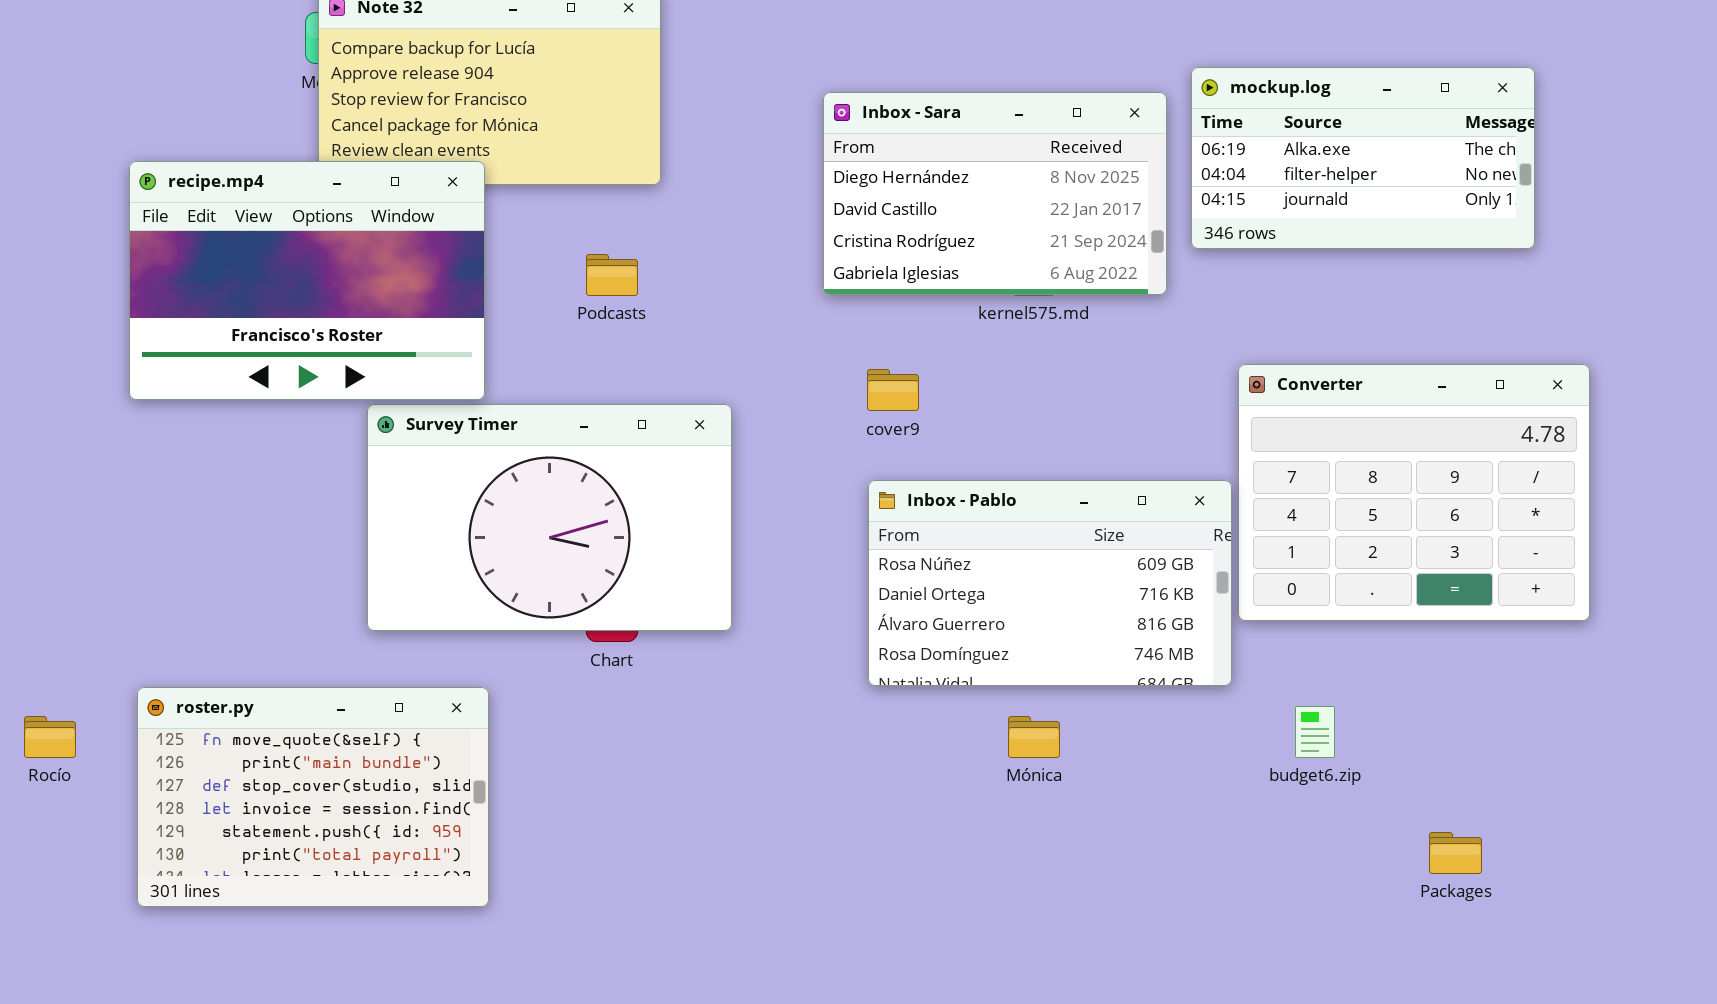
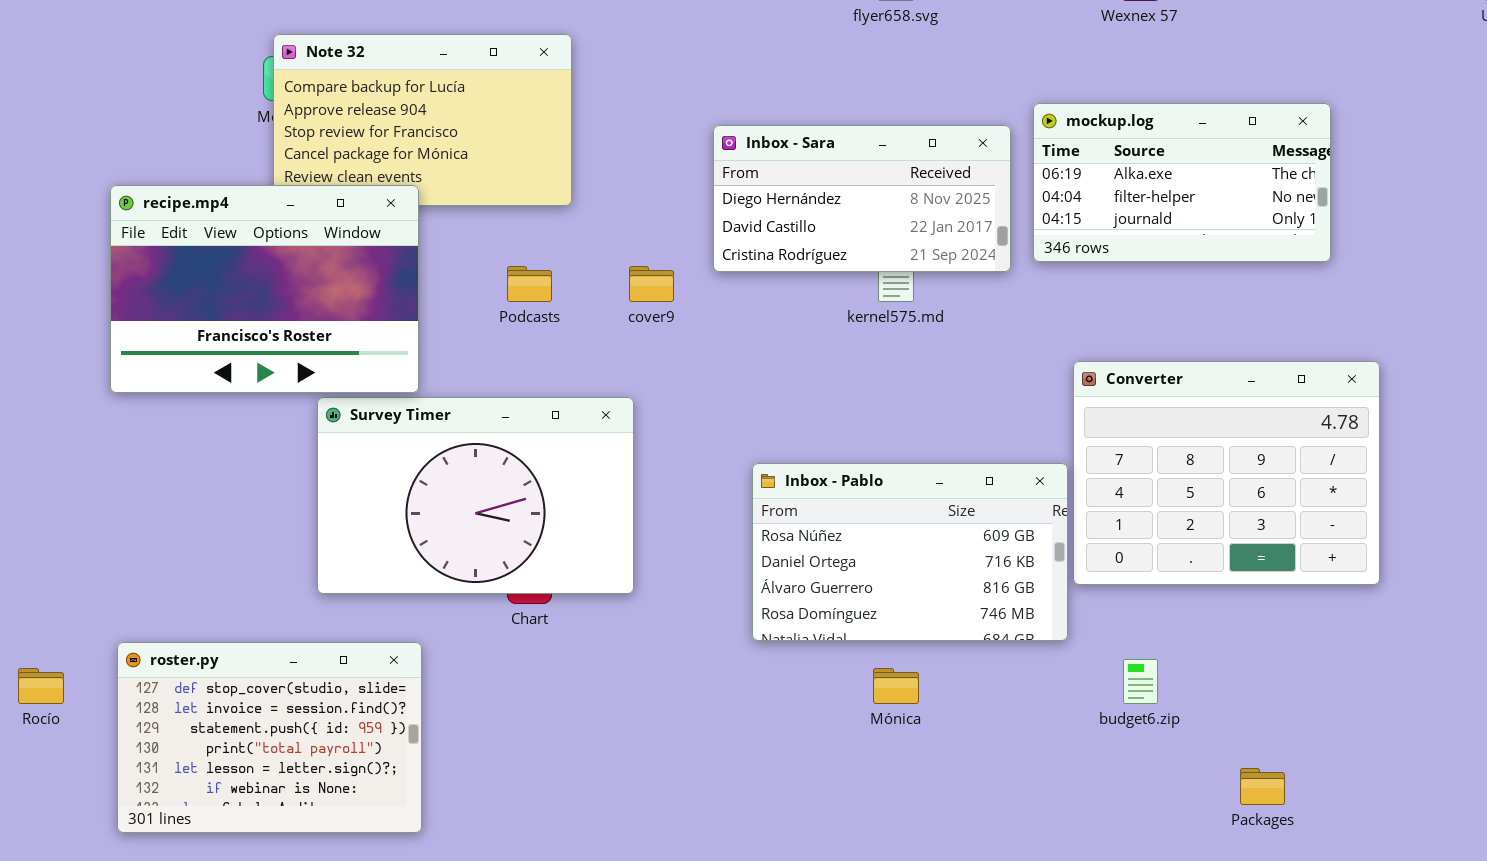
Inbox - Sara: [823,92,1167,295] -> [713,125,1011,272], resized
cover9: [867,369,919,411] -> [629,266,674,302], moved
roster.py: [137,687,489,907] -> [117,642,422,833], scrolled down 2 rows

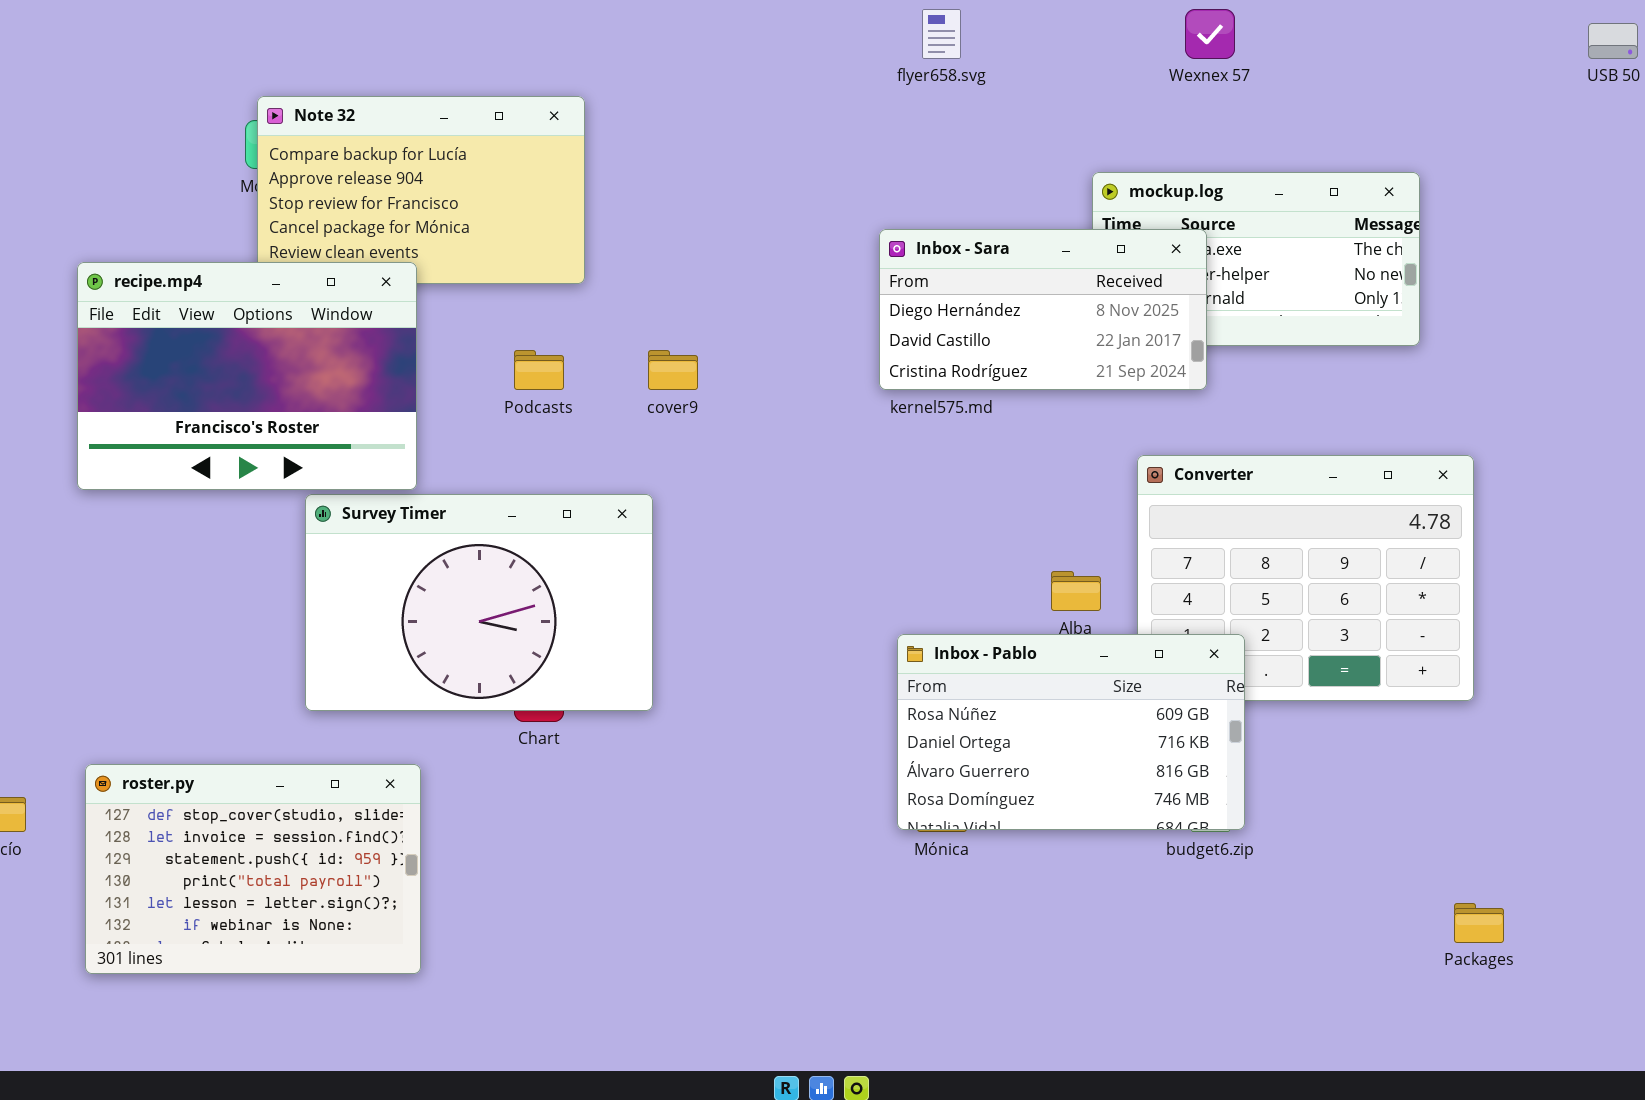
Inbox - Sara: [713,125,1011,272] -> [879,229,1207,390], moved
Inbox - Pablo: [752,463,1068,641] -> [897,634,1245,830], moved
Packages: [1240,768,1285,805] -> [1454,903,1504,943], moved

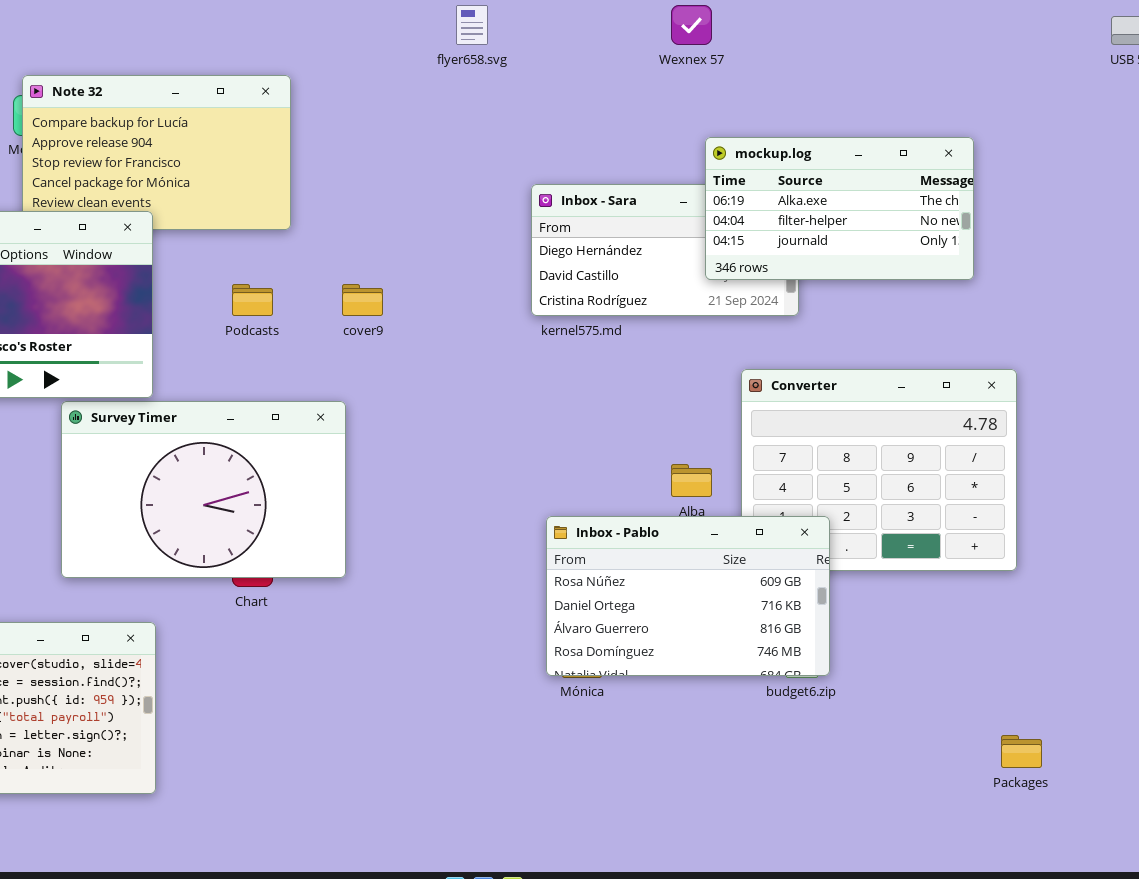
flyer658.svg: [922,9,961,59] -> [456,5,488,45], moved
Wexnex 57: [1185,9,1235,59] -> [671,5,712,45], moved
mockup.log: [1092,172,1420,346] -> [705,137,974,280], raised

